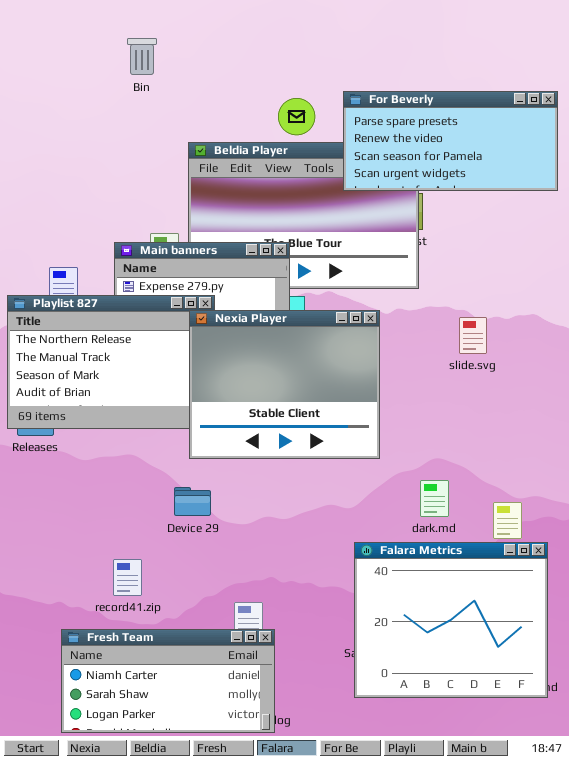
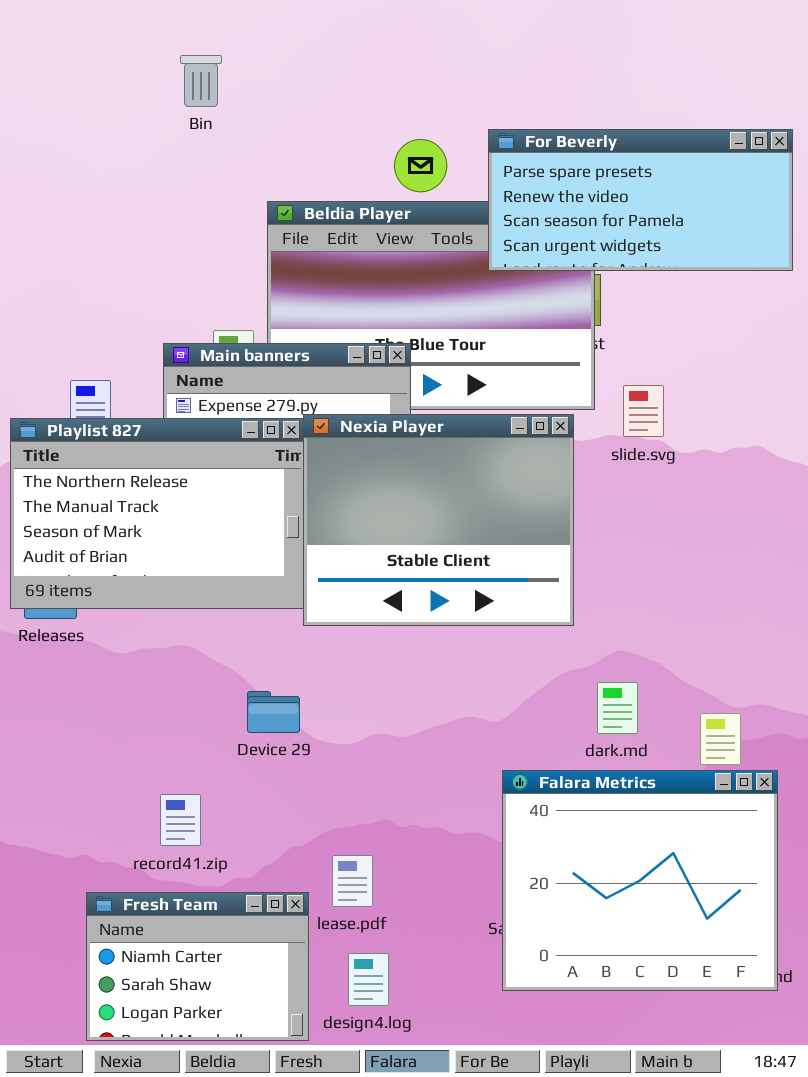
Nexia Player: [189,310,380,459] -> [303,414,574,626], moved
slide.svg: [459,317,487,354] -> [623,385,664,437], moved
Fresh Team: [61,629,275,733] -> [86,892,309,1041], resized

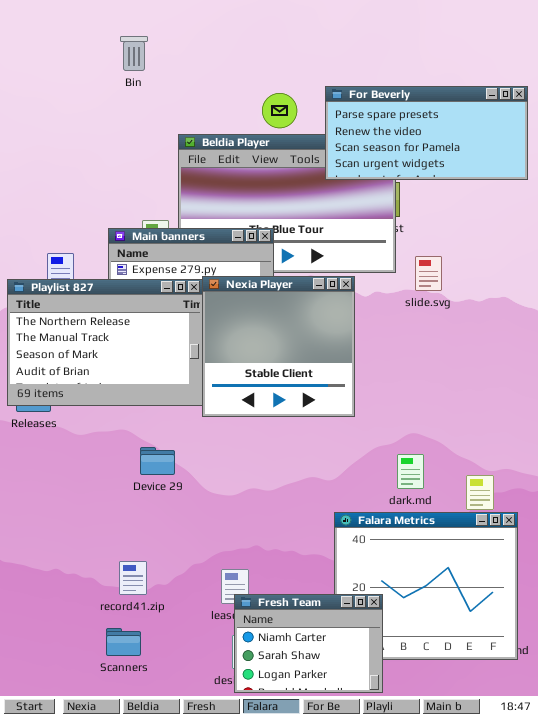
Nexia Player: [303,414,574,626] -> [202,276,355,417], resized
Device 29: [247,691,300,733] -> [140,447,175,475], moved
record41.zip: [160,794,201,846] -> [119,561,147,595], moved
Fresh Team: [86,892,309,1041] -> [234,594,383,693], moved

